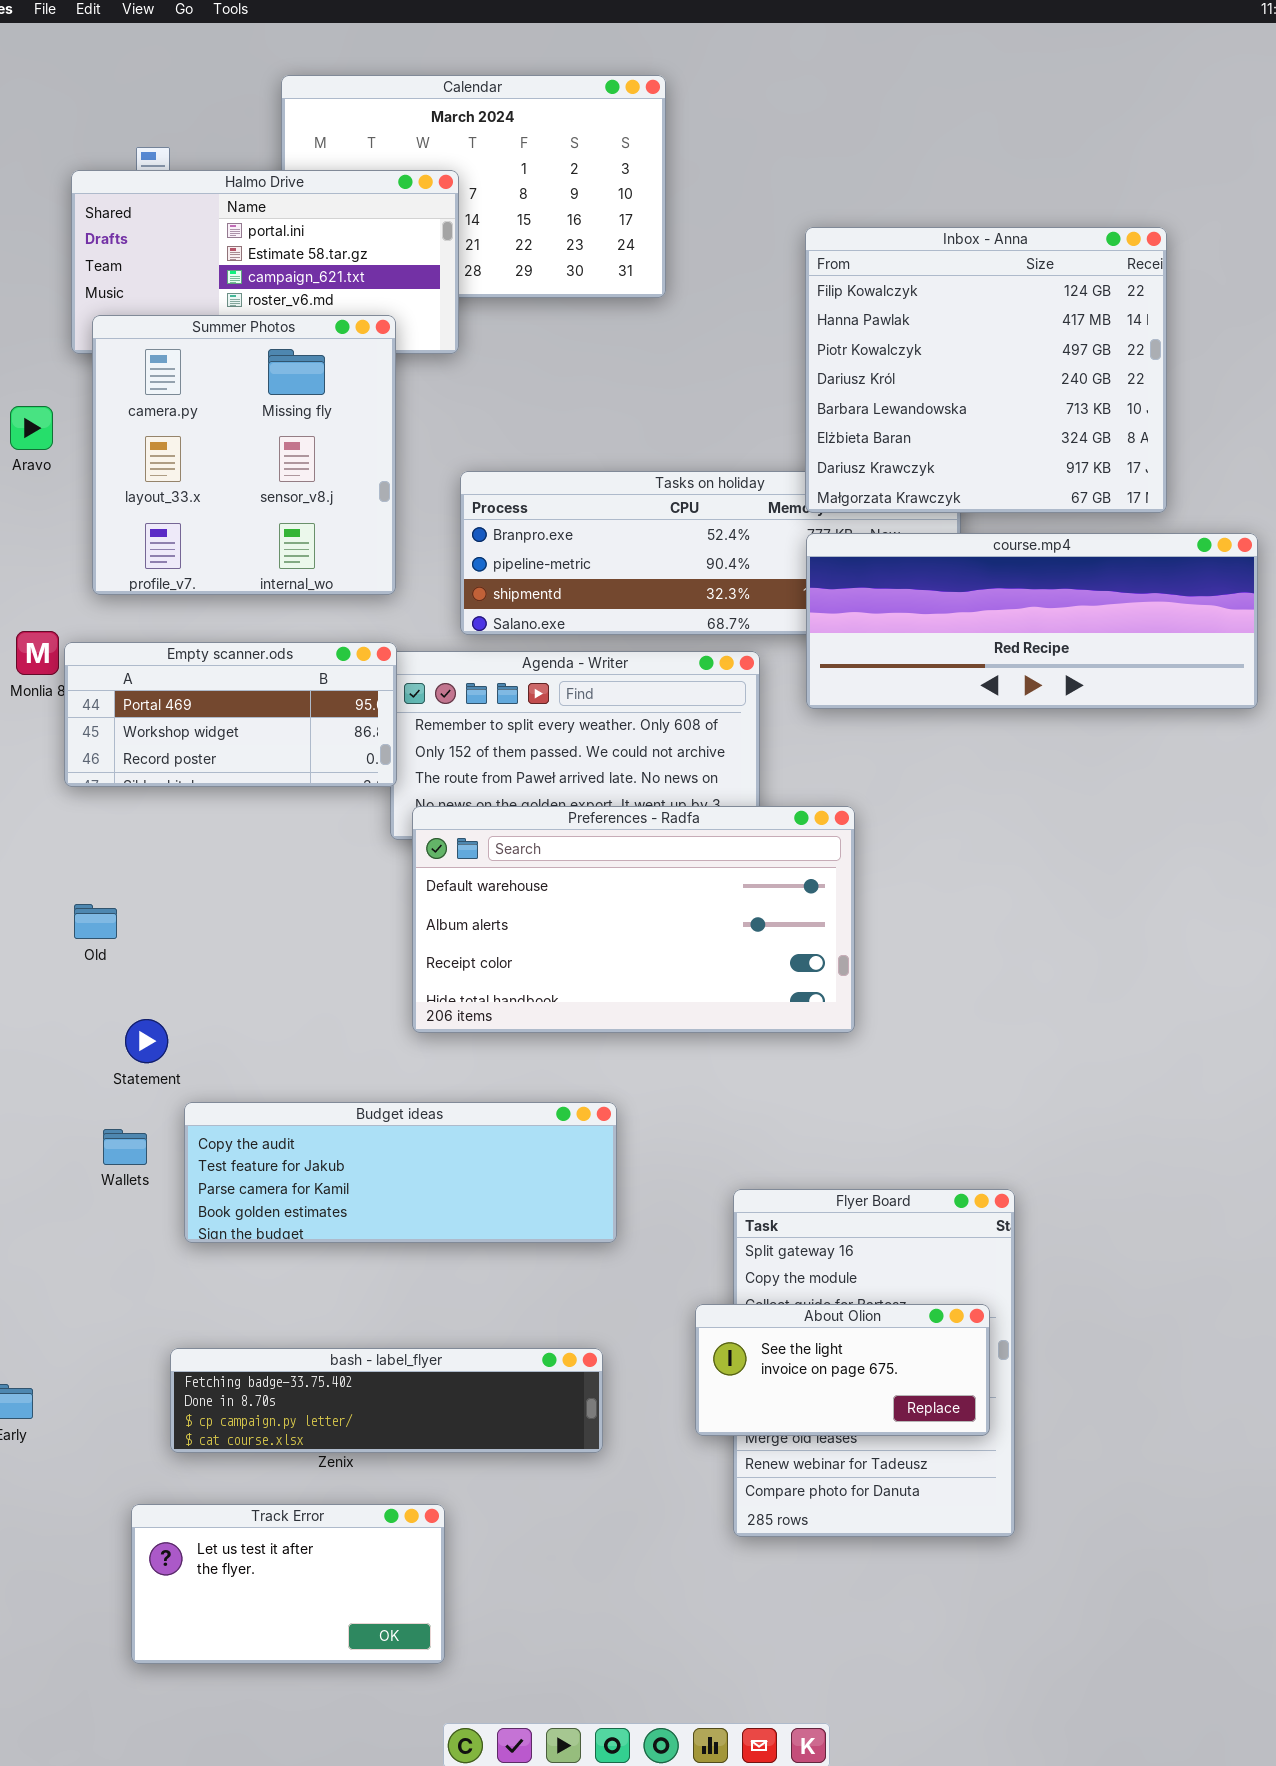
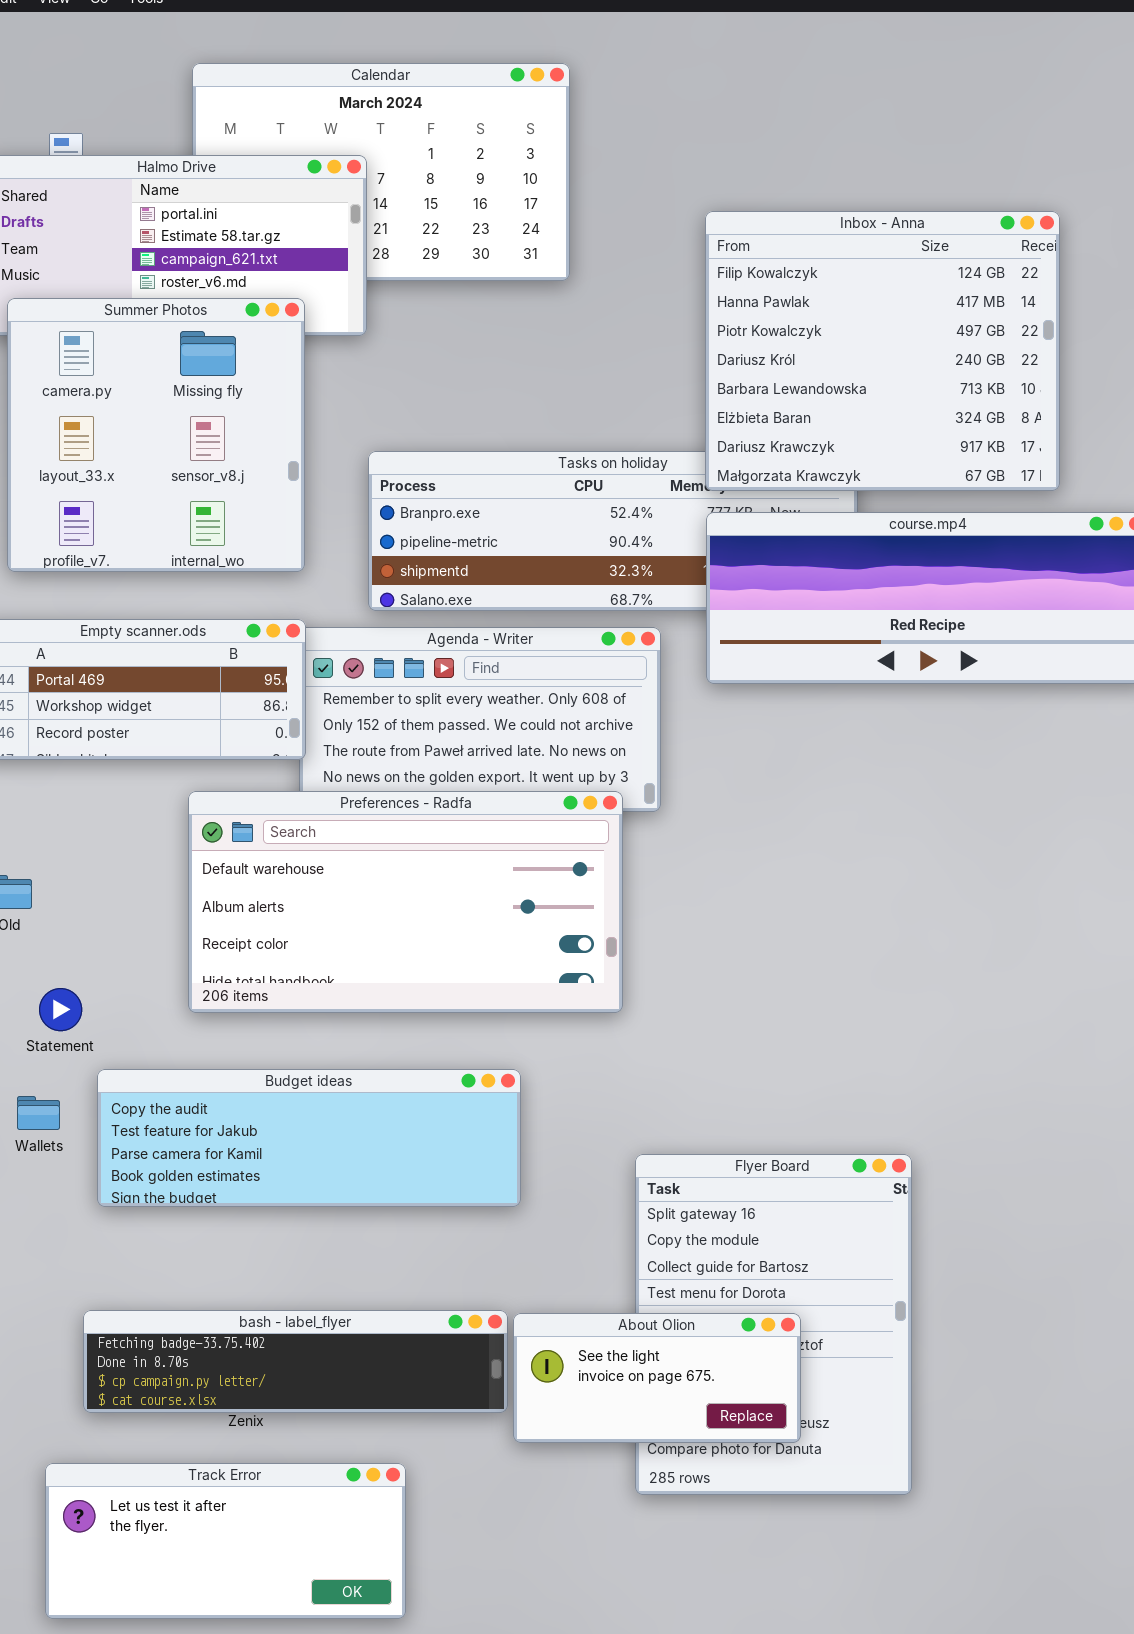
Preferences - Radfa: [412,806,855,1033] -> [188,791,623,1013], moved
About Olion: [695,1304,990,1436] -> [513,1313,801,1443], moved
Track Error: [131,1504,445,1664] -> [45,1463,406,1619], resized

